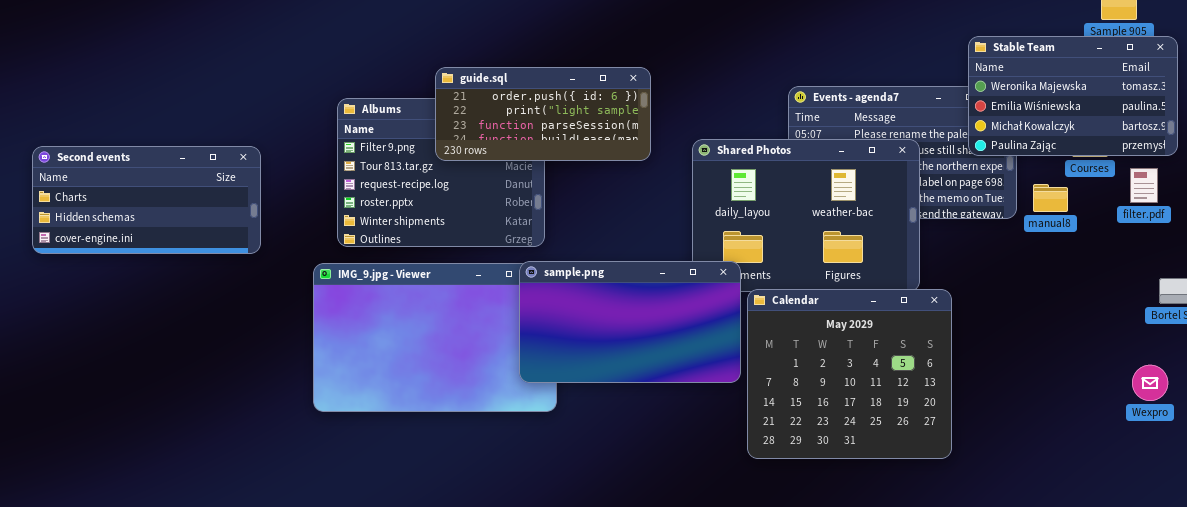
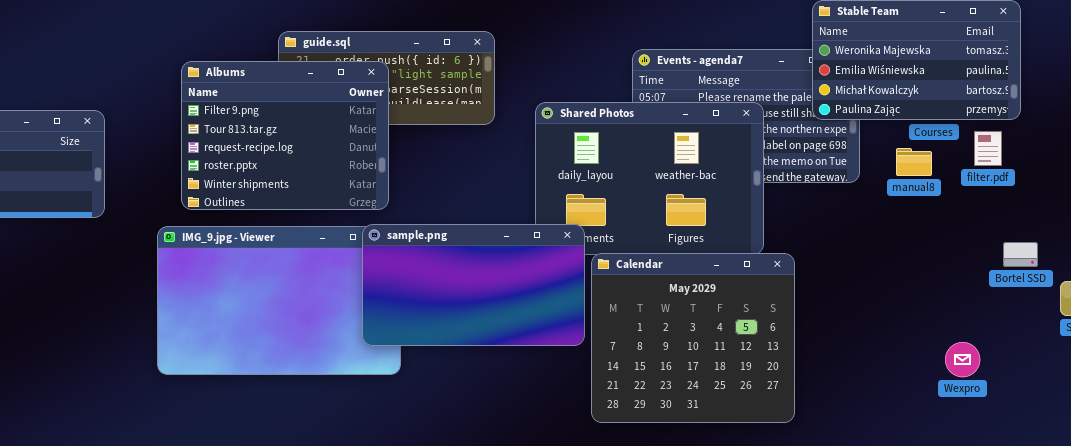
Albums: [337,98,545,247] -> [181,61,389,210], raised
manual8: [1033,184,1068,212] -> [896,148,932,176], moved
Wexpro: [1132,365,1168,401] -> [945,342,980,377], moved

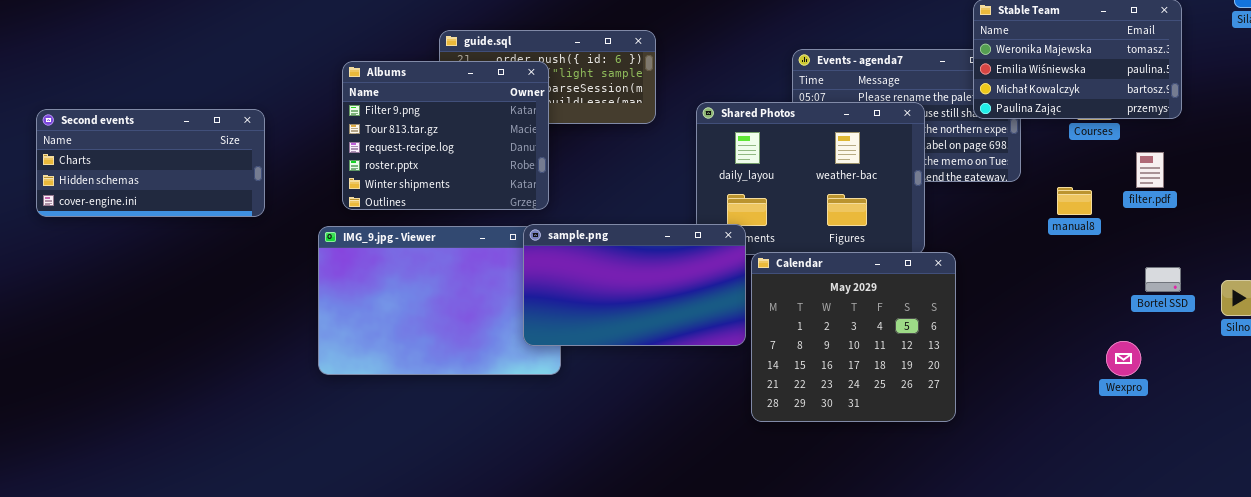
filter.pdf: [974,131,1002,166] -> [1136,152,1164,188], moved
manual8: [896,148,932,176] -> [1057,187,1092,215], moved
Bortel SSD: [1003,242,1038,267] -> [1145,267,1181,292], moved

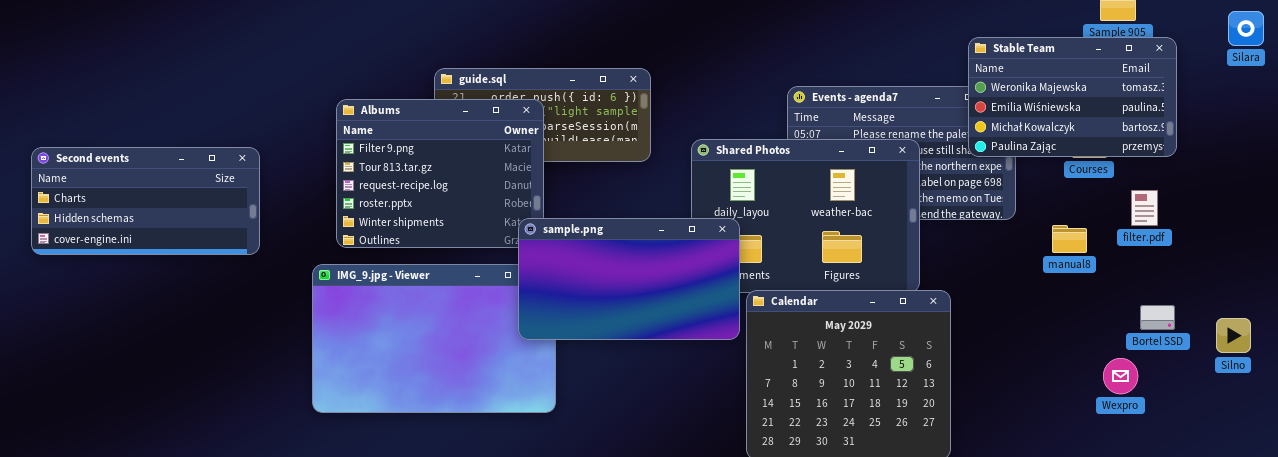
sample.png: [523,224,746,346] -> [518,218,740,340], moved
Wexpro: [1106,341,1141,376] -> [1103,358,1138,394], moved

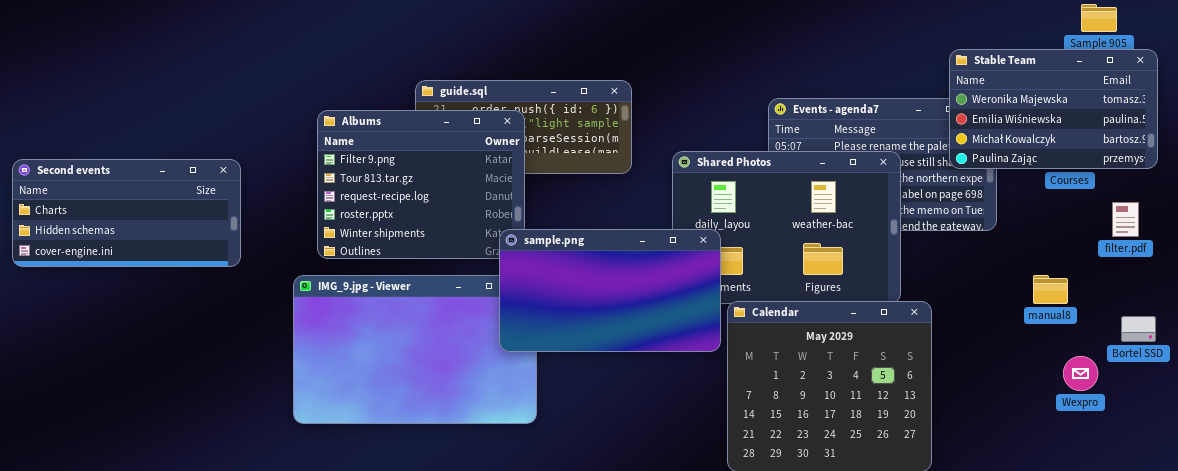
manual8: [1052,225,1087,253] -> [1033,275,1068,304], moved
Wexpro: [1103,358,1138,394] -> [1063,356,1098,391], moved

